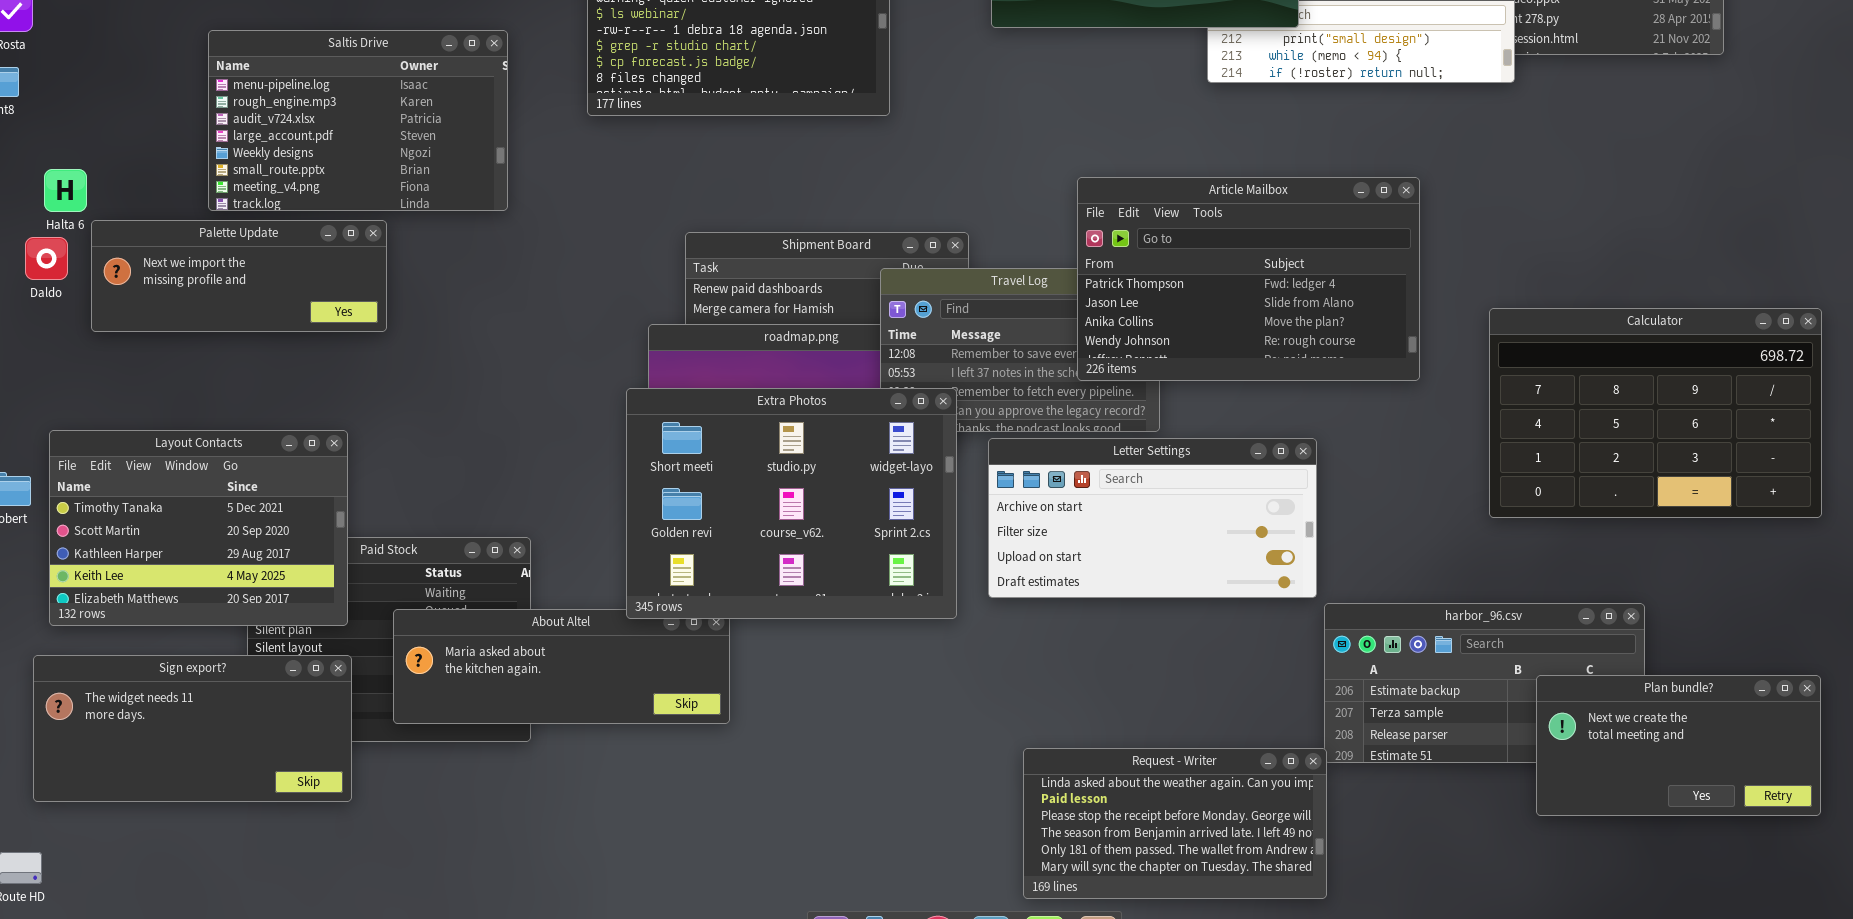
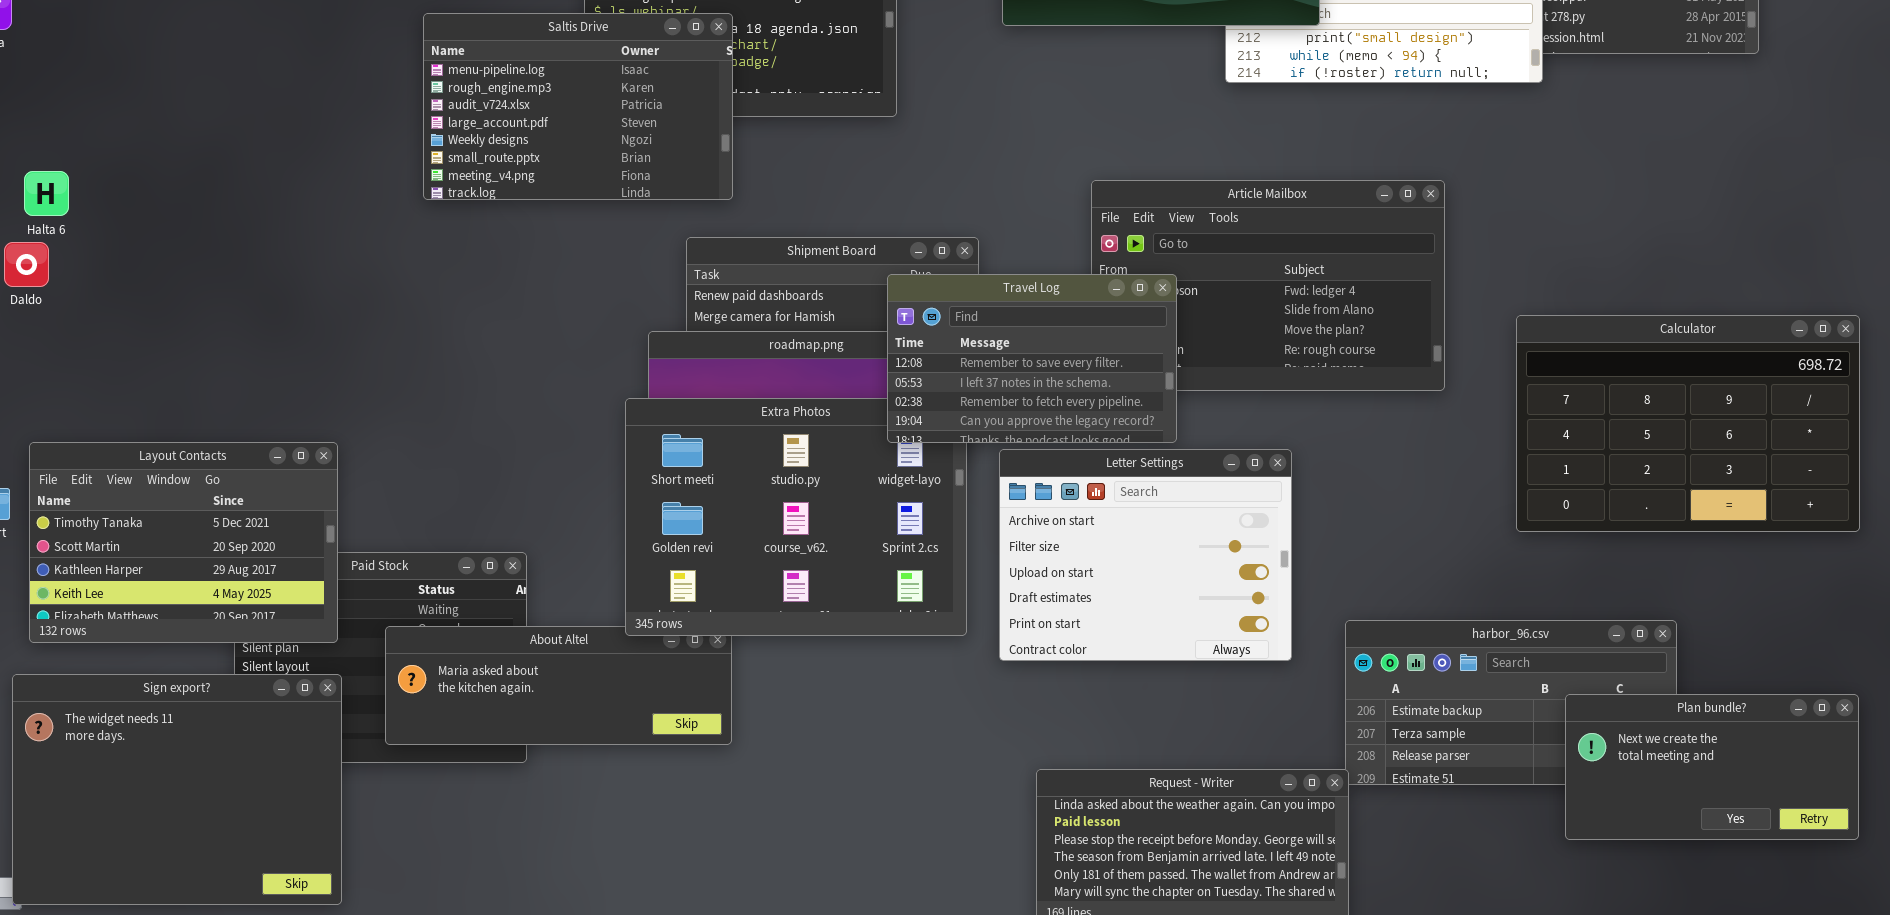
Saltis Drive: [208,30,508,211] -> [423,13,733,200], moved
Palette Update: [91,220,387,332] -> none, closed
Travel Log: [880,268,1160,432] -> [887,274,1177,443], raised
Letter Settings: [988,438,1317,598] -> [999,449,1292,661], resized
Sign export?: [33,655,352,802] -> [12,674,342,905], resized

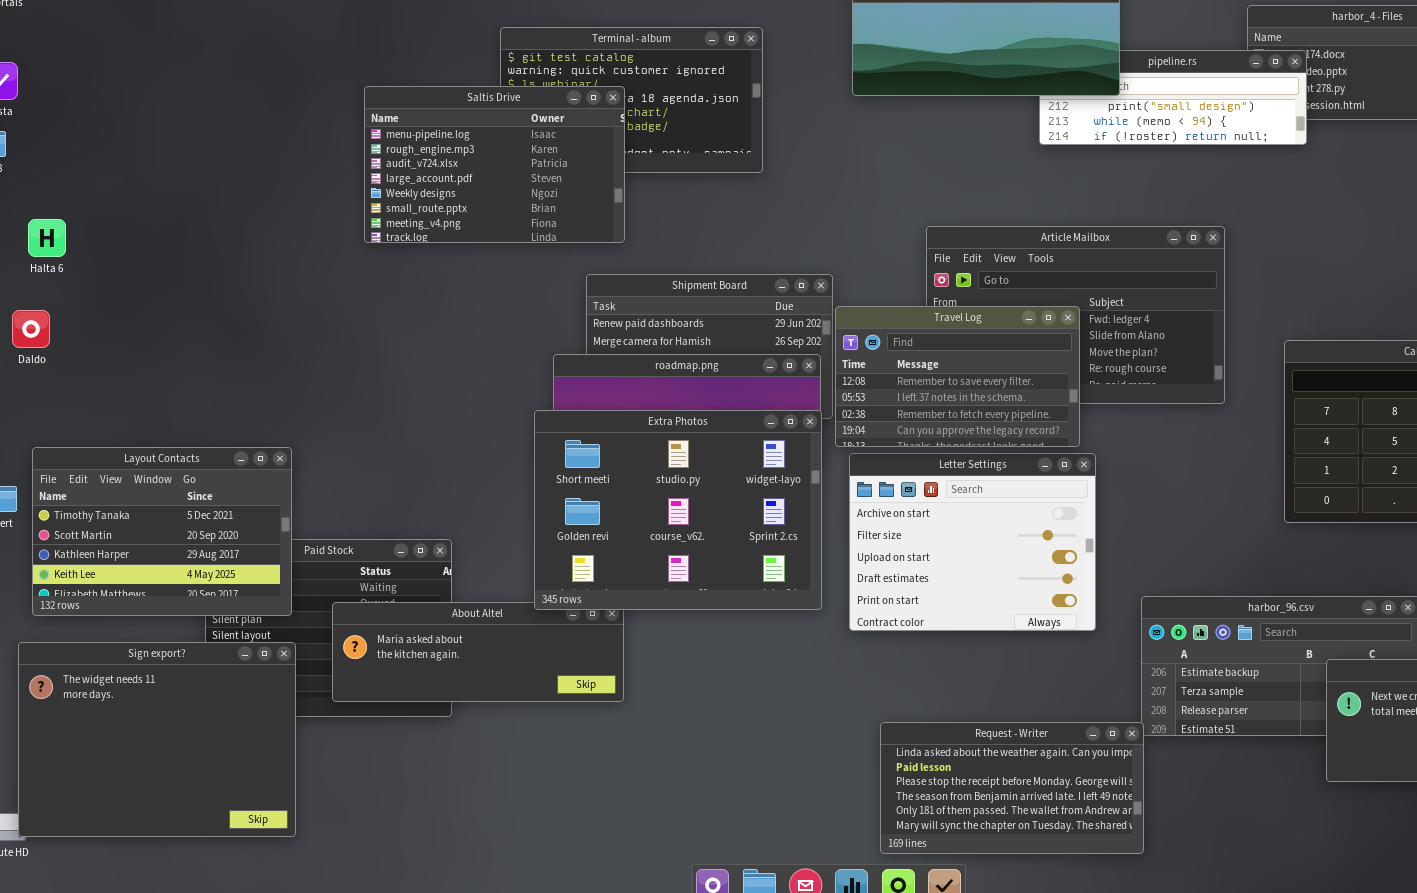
Daldo: [4,242,49,287] -> [12,310,50,348], moved
Travel Log: [887,274,1177,443] -> [835,306,1080,447], moved

